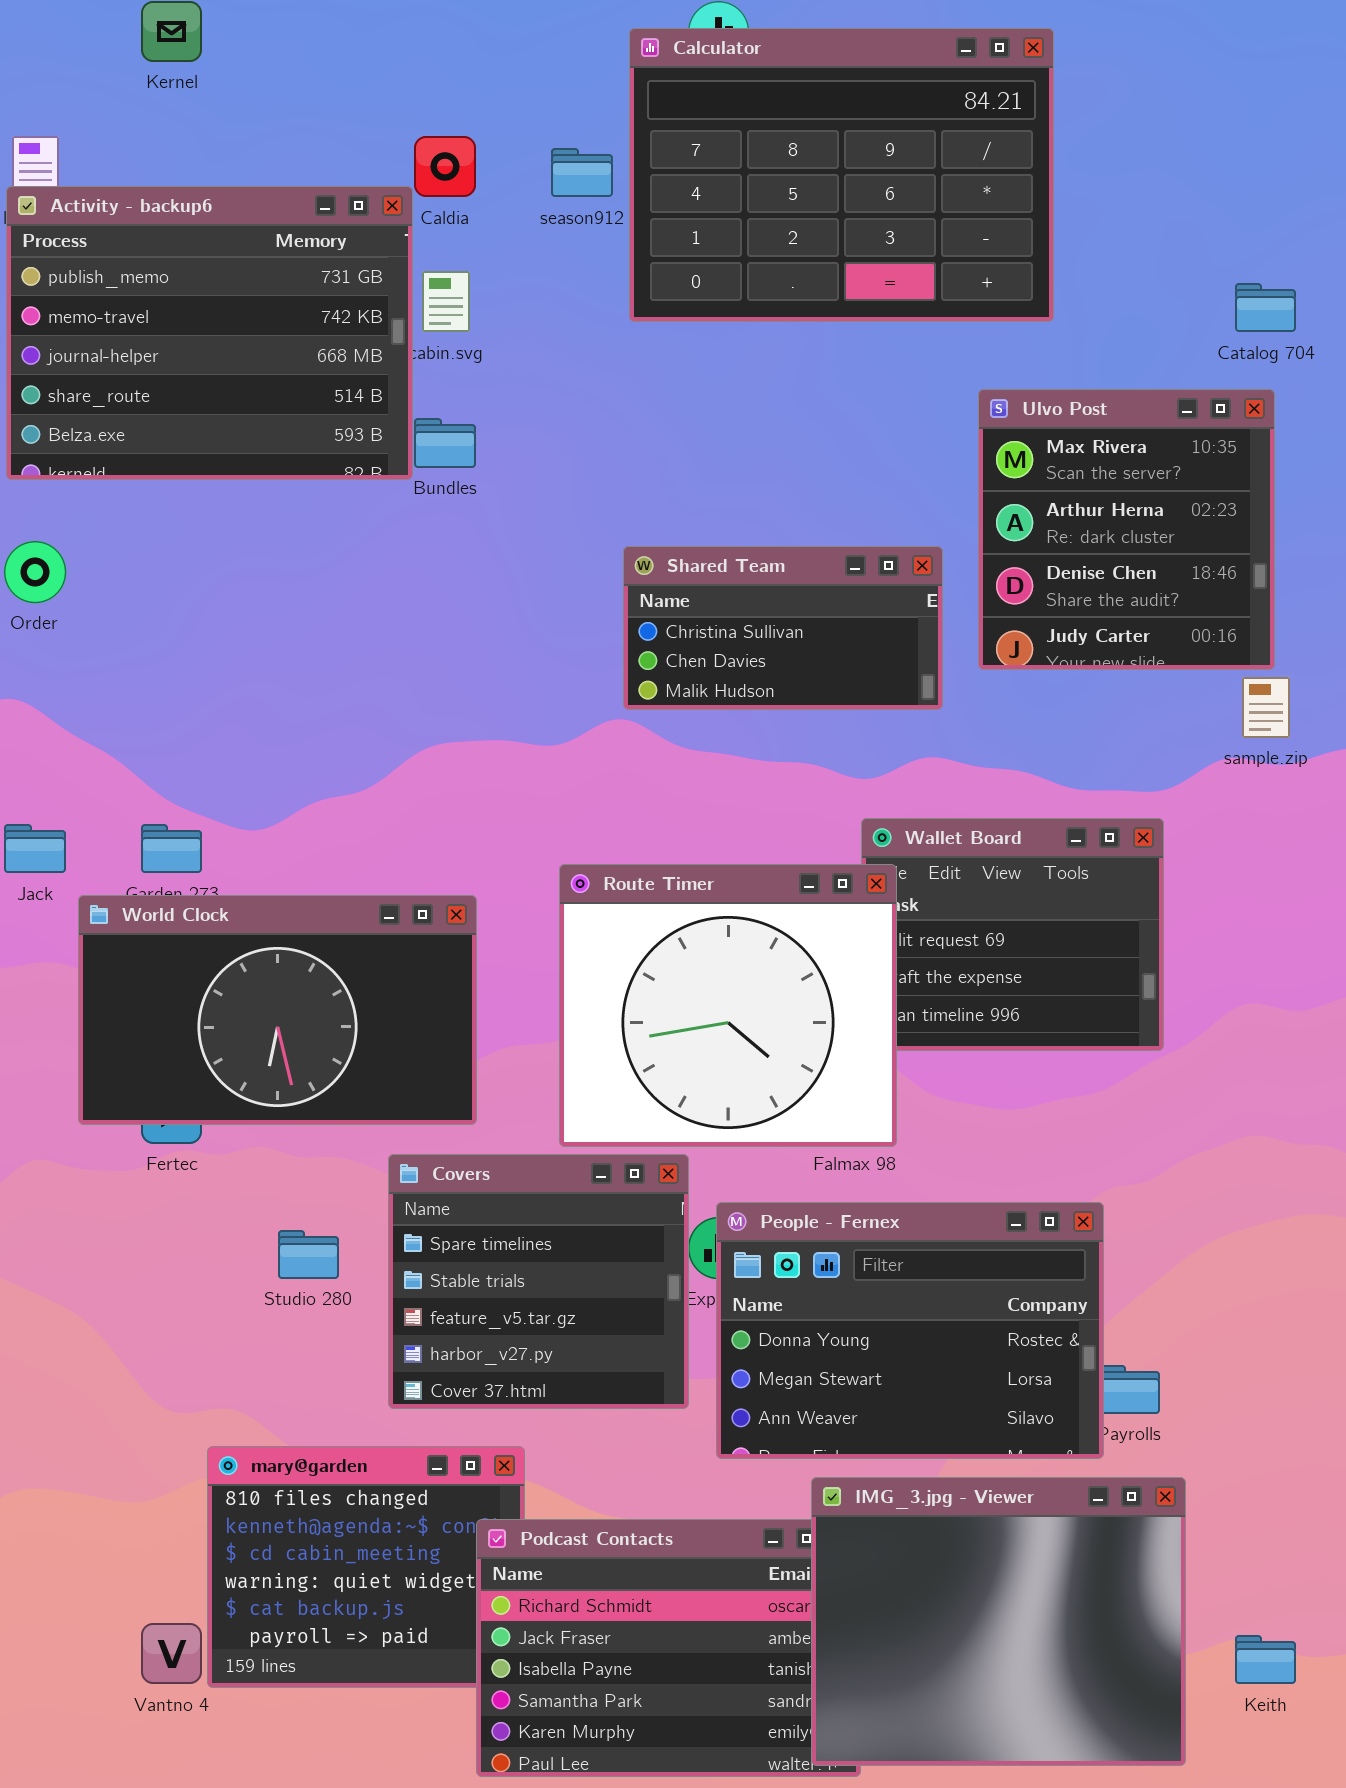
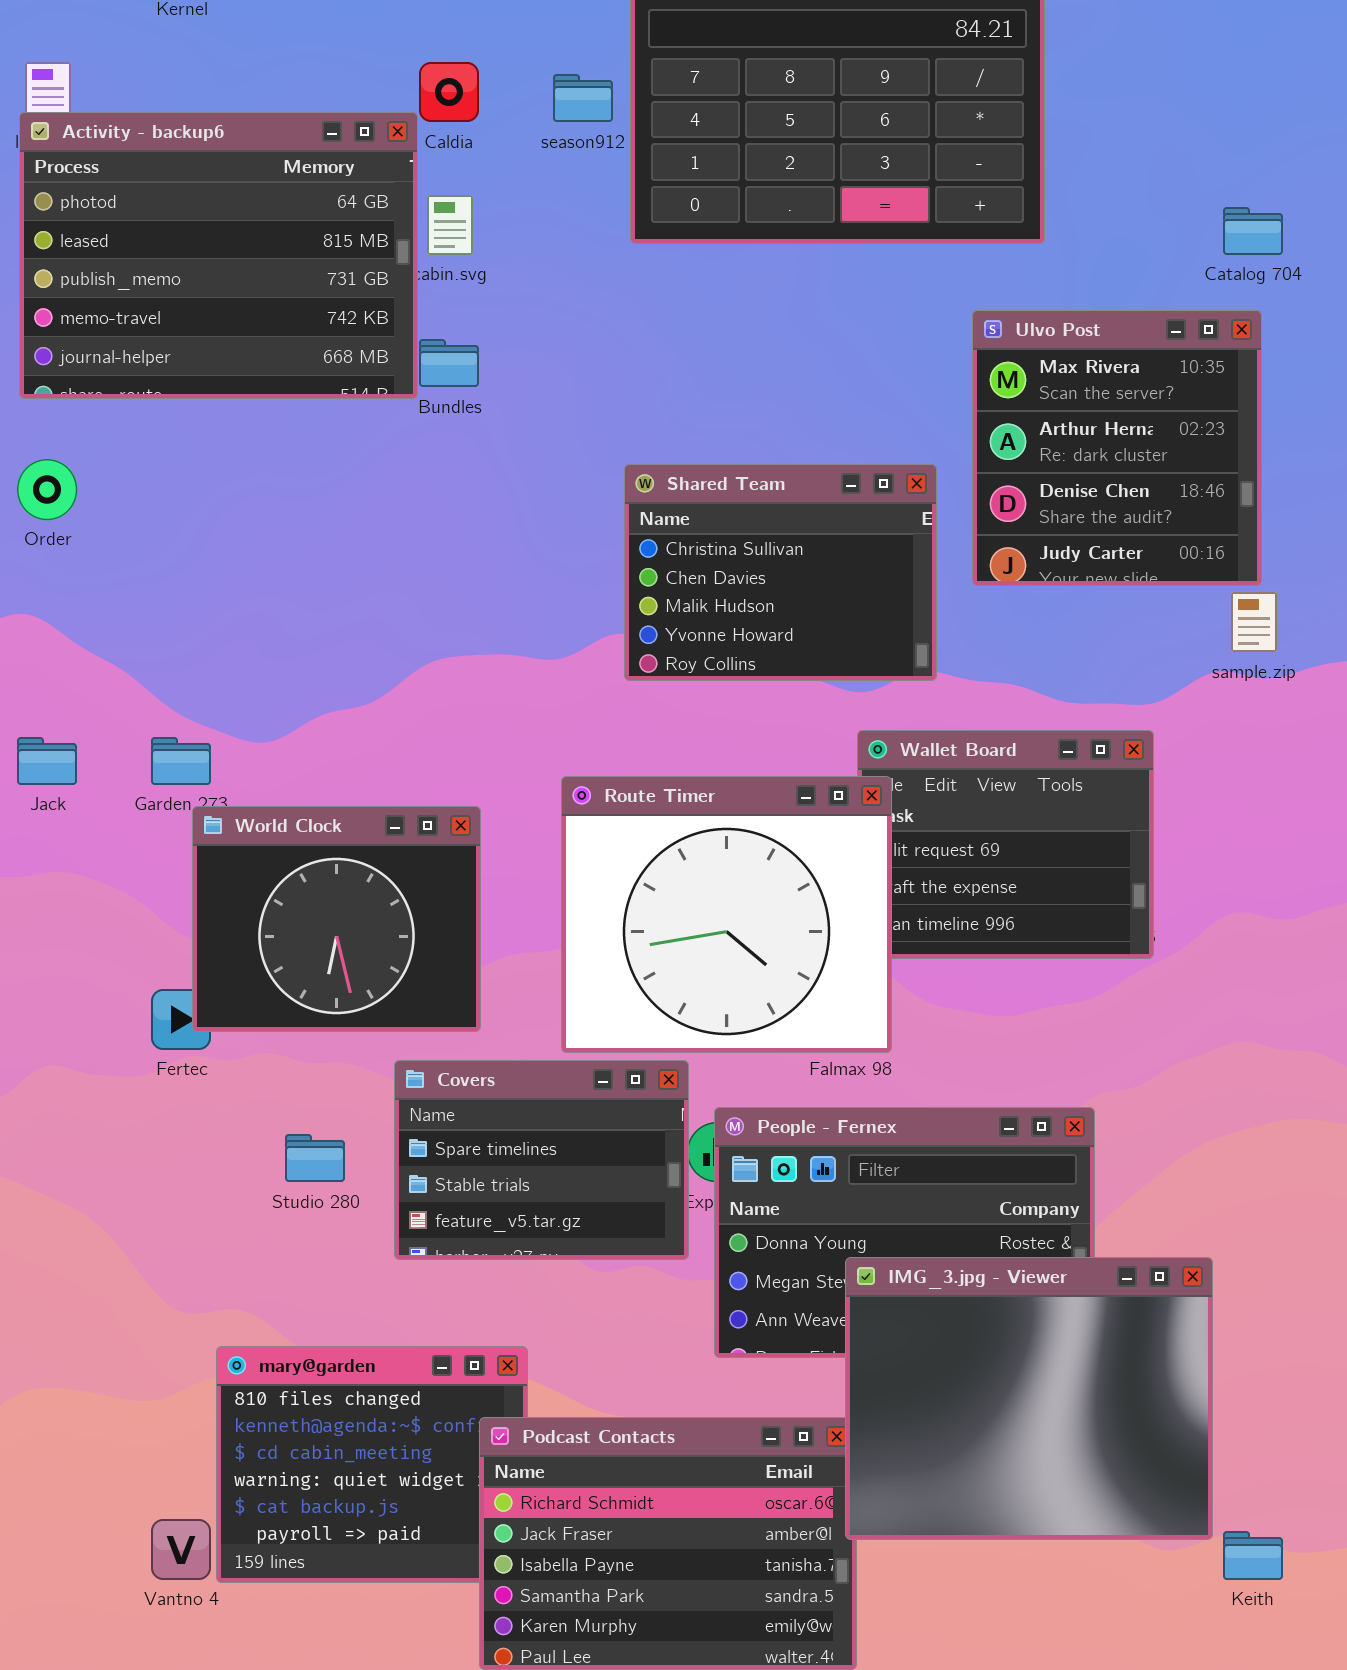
Activity - backup6: [6,186,413,480] -> [19,112,418,399], scrolled up 2 rows
Shared Team: [623,546,943,710] -> [624,464,937,681], resized
World Clock: [78,895,477,1125] -> [192,806,481,1032], resized
Covers: [388,1154,689,1409] -> [394,1060,689,1260], resized
IMG_3.jpg - Viewer: [811,1477,1186,1766] -> [845,1257,1213,1540], moved

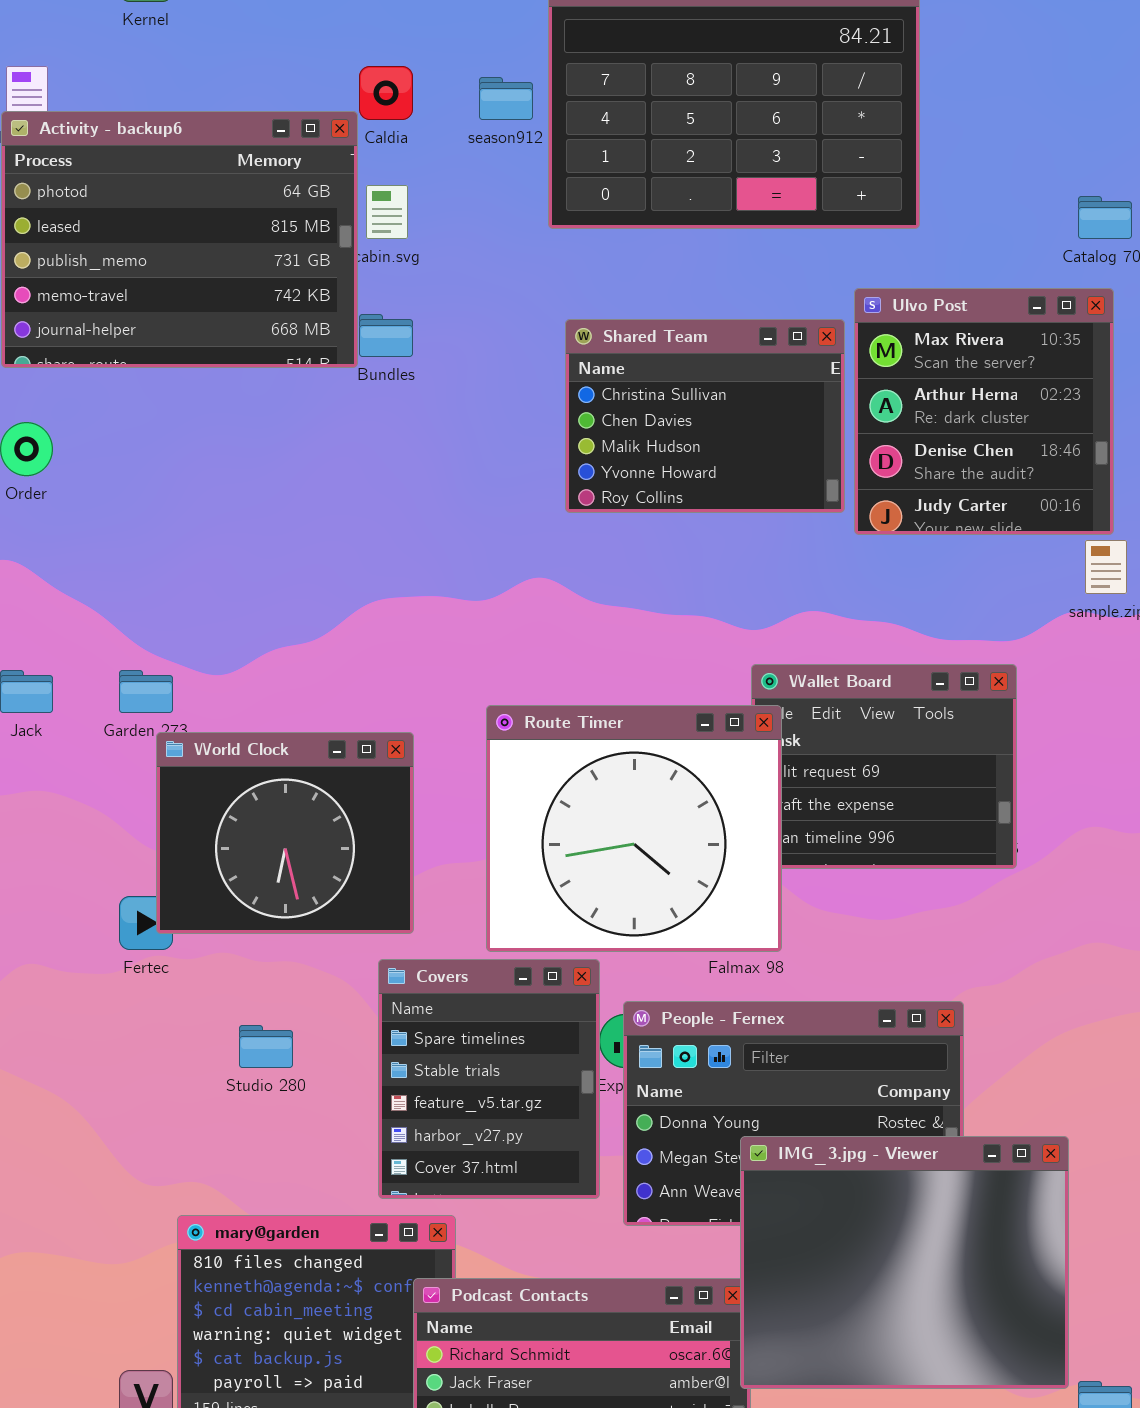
Shared Team: [624,464,937,681] -> [565,319,845,513], moved
Covers: [394,1060,689,1260] -> [378,959,600,1199], resized

